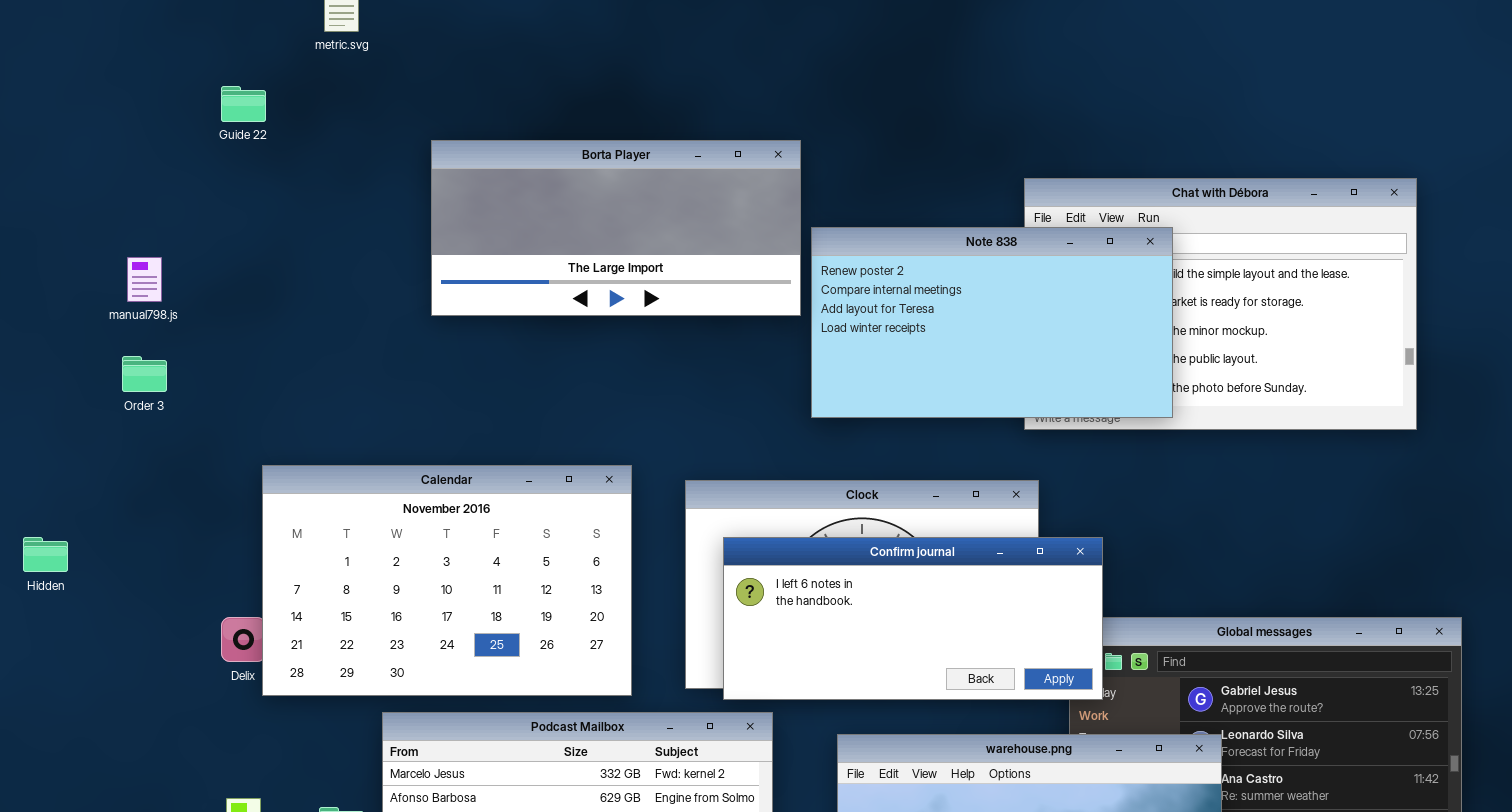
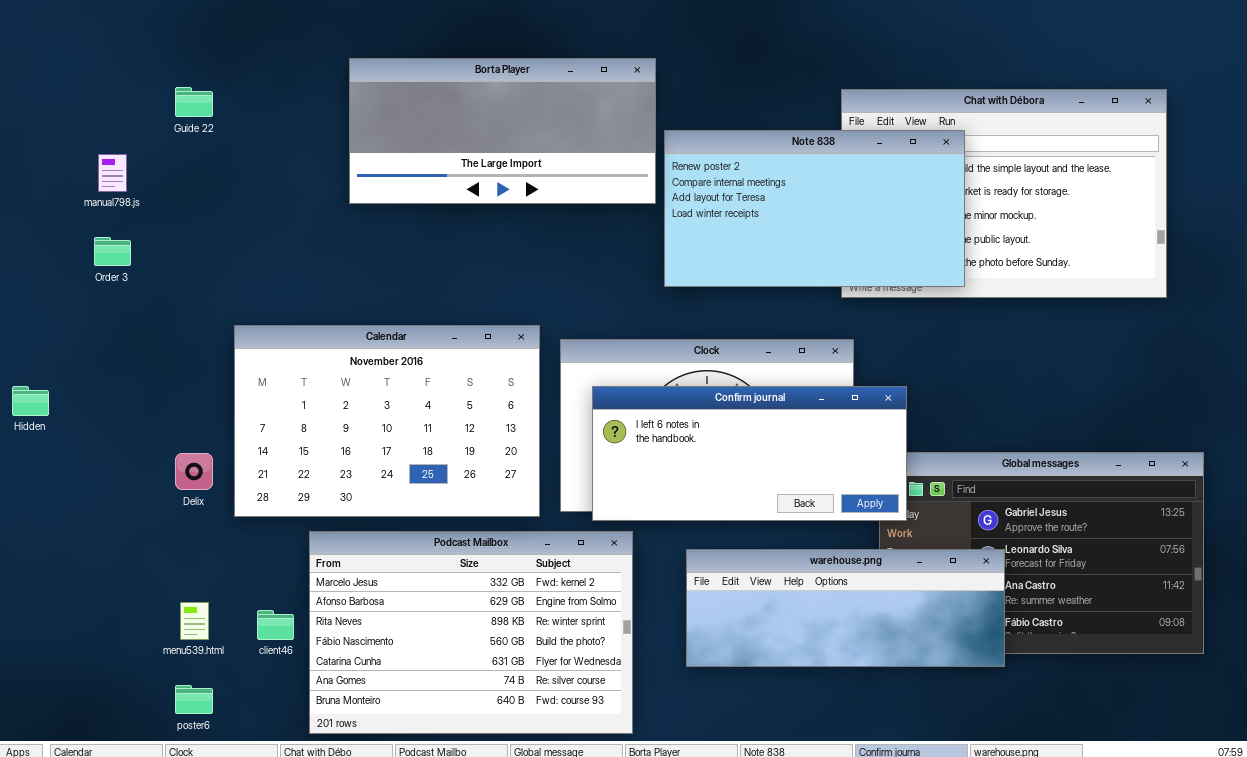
Guide 22: [221,86,266,122] -> [175,87,213,117], moved
Calendar: [262,465,632,696] -> [234,325,540,517], moved

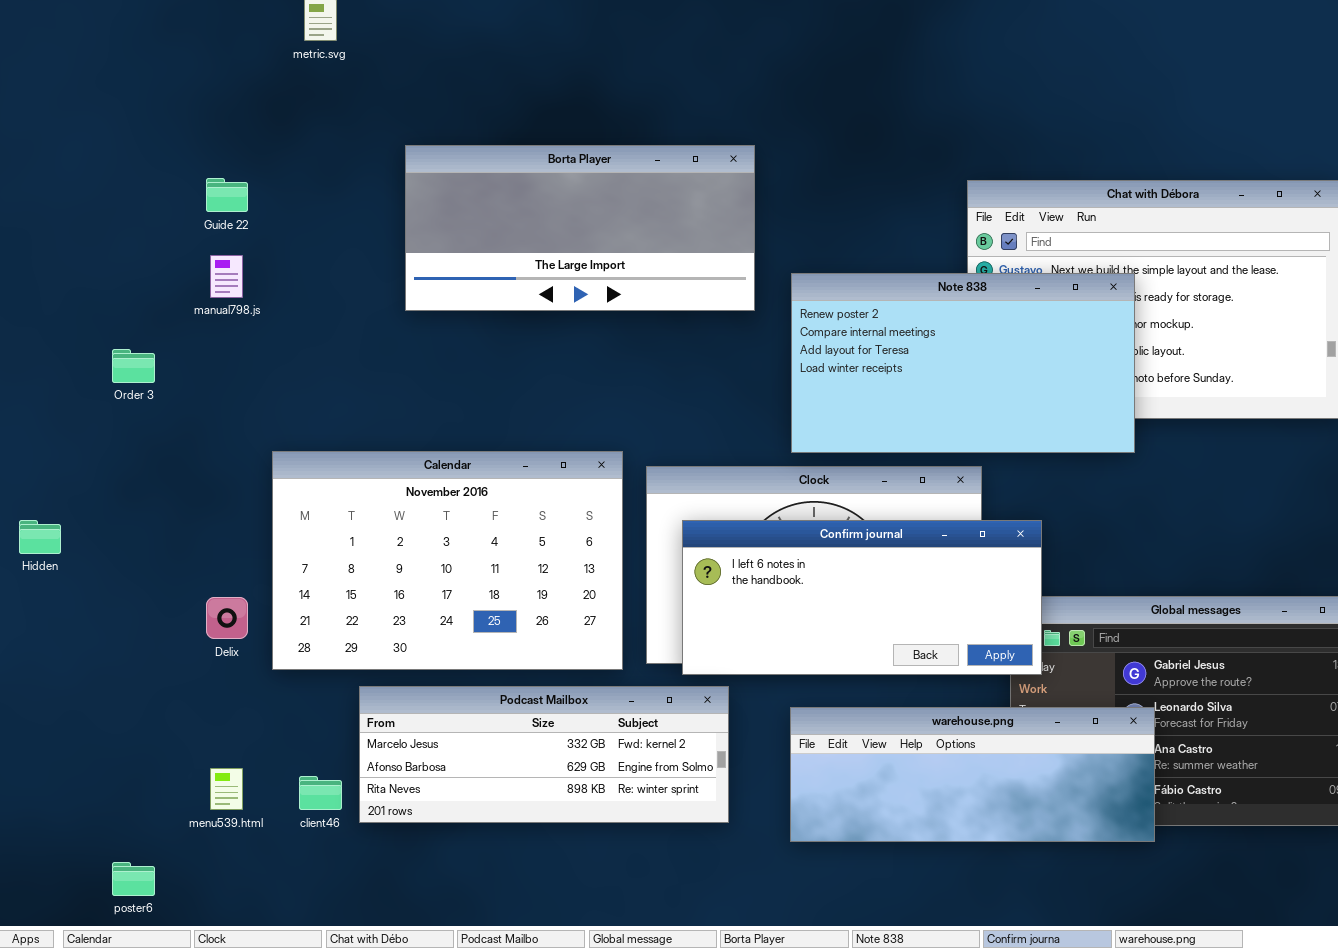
Note 838: [664,130,965,287] -> [791,273,1135,453], moved
manual798.js: [98,154,127,192] -> [210,255,243,298], moved
Podcast Mailbox: [309,531,633,734] -> [359,686,729,823], resized
poster6: [175,685,213,714] -> [112,862,155,896], moved

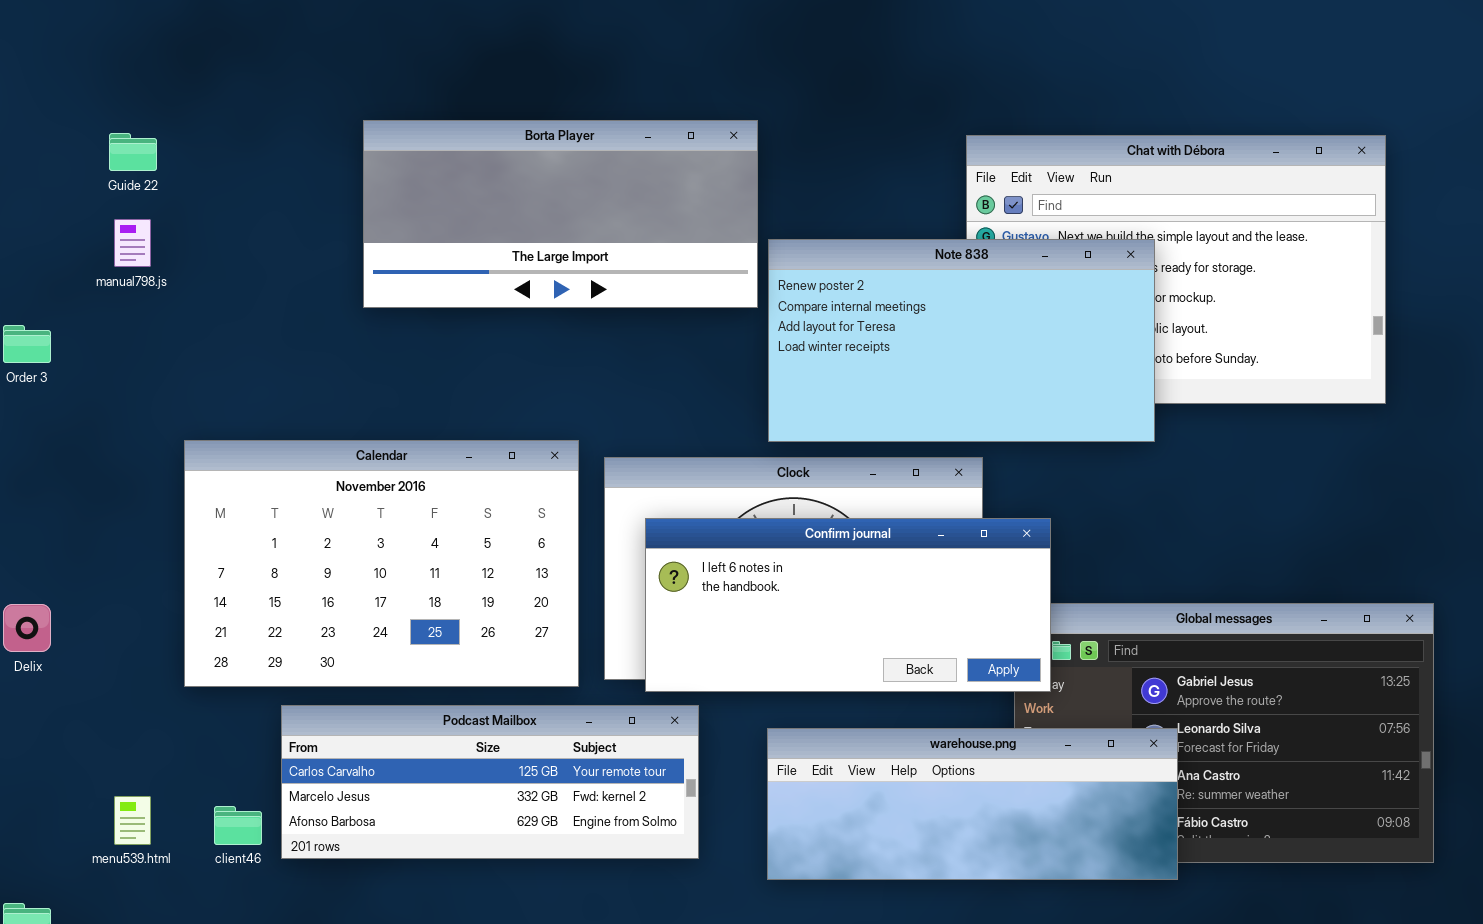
Borta Player: [405,145,755,311] -> [363,120,758,308], moved
Delix: [206,597,248,639] -> [3,604,51,652], moved
Podcast Mailbox: [359,686,729,823] -> [281,705,699,859], scrolled up 1 row

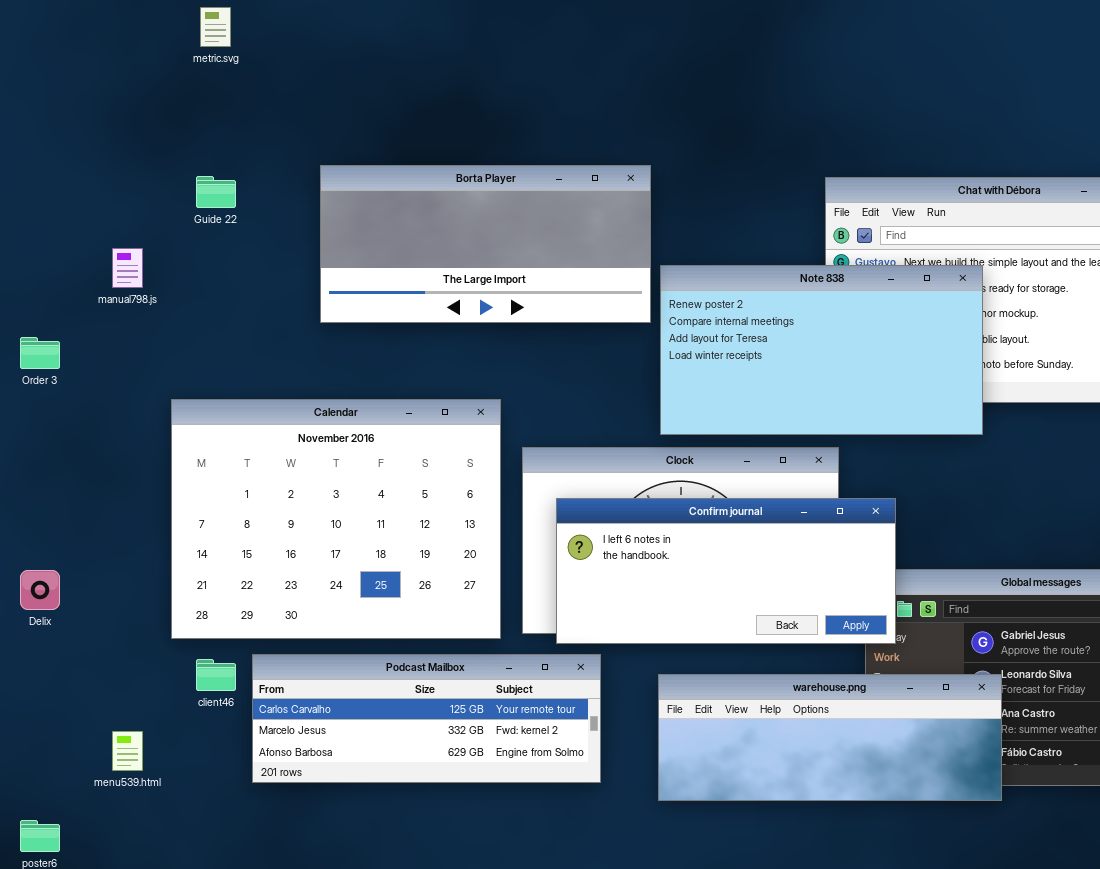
Guide 22: [109,133,157,171] -> [196,176,236,208], moved
Calendar: [184,440,579,687] -> [171,399,501,639], resized
client46: [214,806,262,845] -> [196,659,236,691], moved

